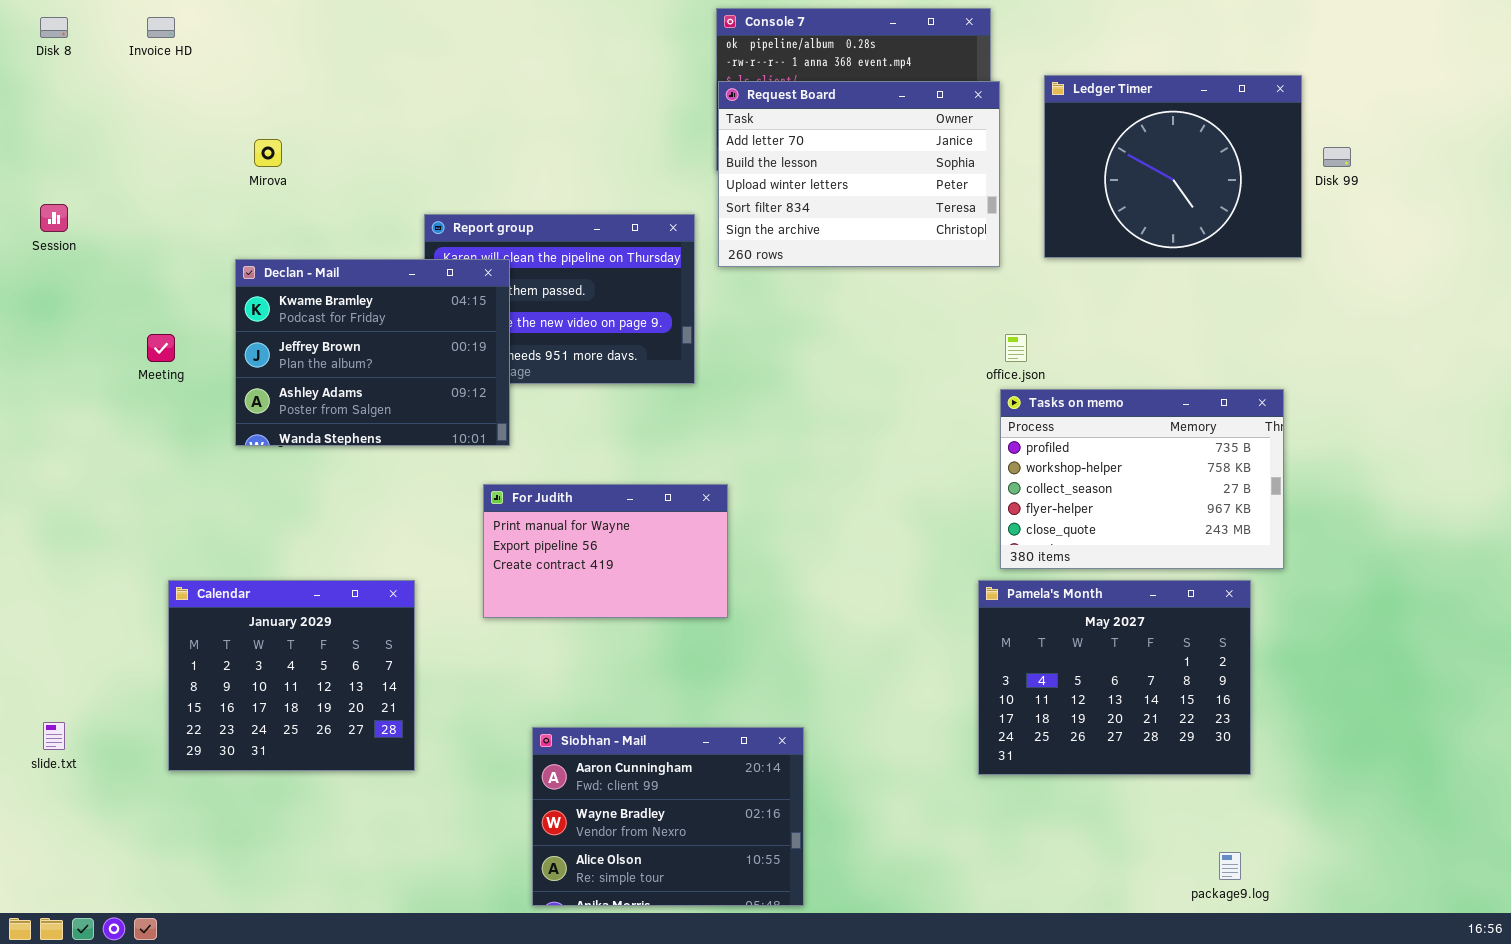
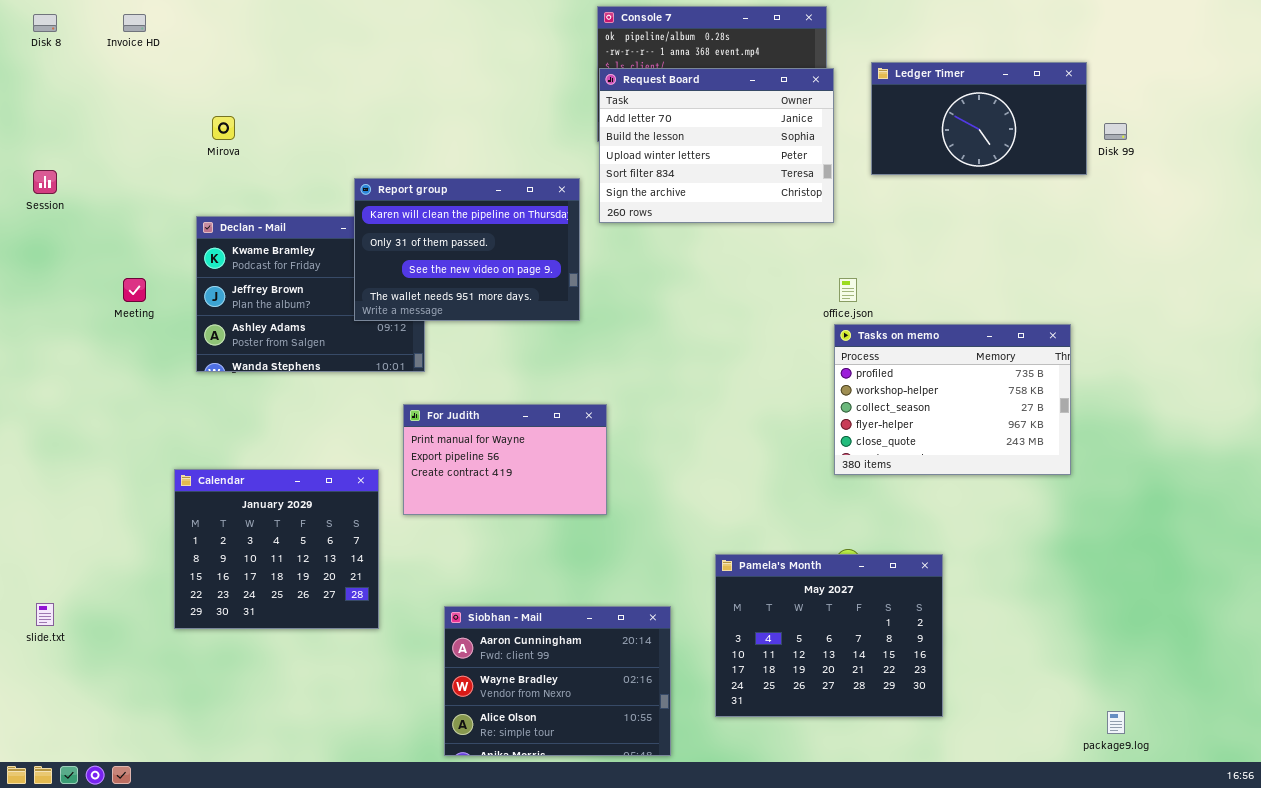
Ledger Timer: [1044,75,1302,258] -> [871,62,1087,175], resized
Report group: [424,214,695,384] -> [354,178,580,321], raised
Calendar: [168,580,415,771] -> [174,469,379,629], moved
Pamela's Month: [978,580,1251,775] -> [715,554,943,717], moved
package9.log: [1219,852,1241,880] -> [1107,711,1125,734], moved

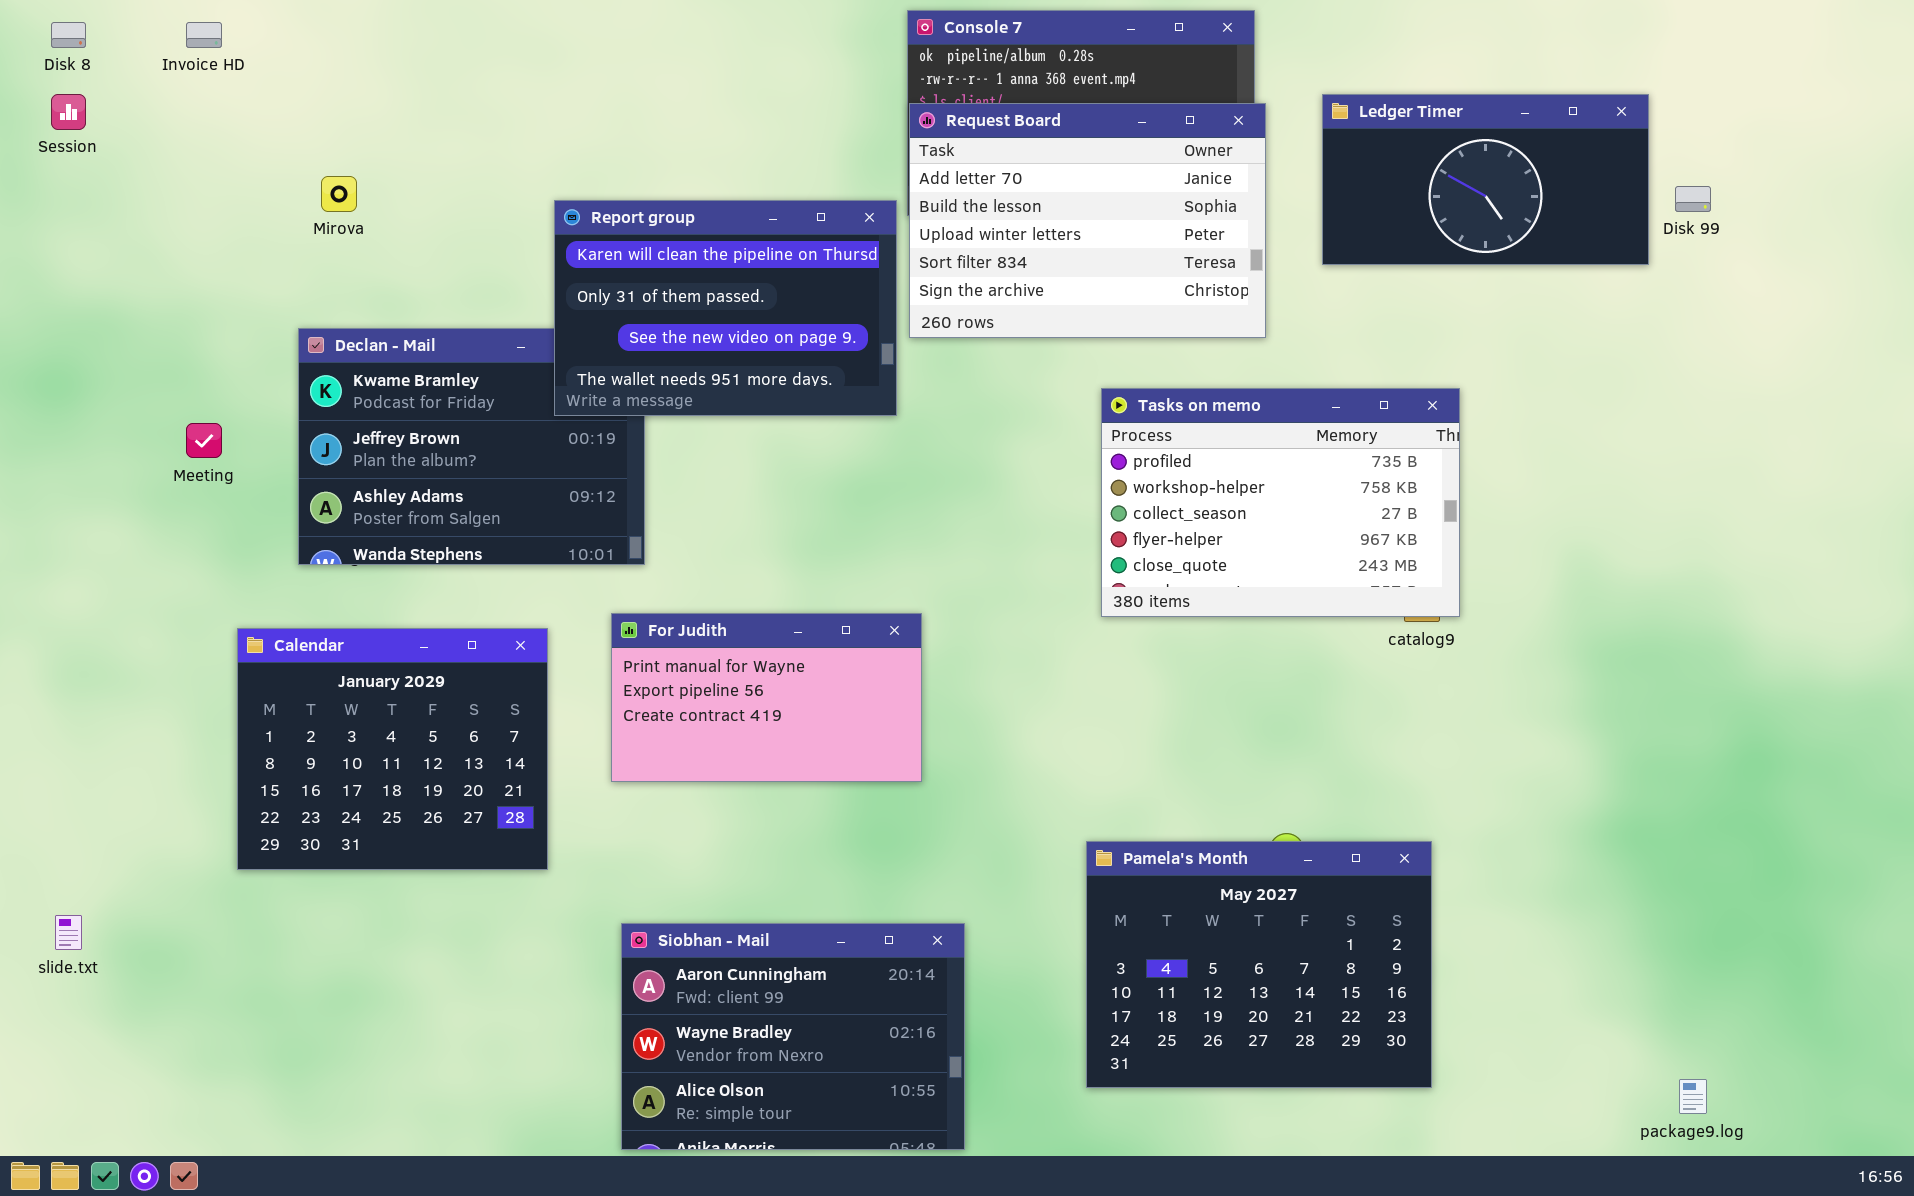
Session: [33,170,57,194] -> [51,94,86,130], moved
Report group: [354,178,580,321] -> [554,200,897,416], moved
Tasks on memo: [834,324,1071,475] -> [1101,388,1460,617], moved
Calendar: [174,469,379,629] -> [237,628,548,870], moved
Siobhan - Mail: [444,606,671,756] -> [621,923,965,1150], moved

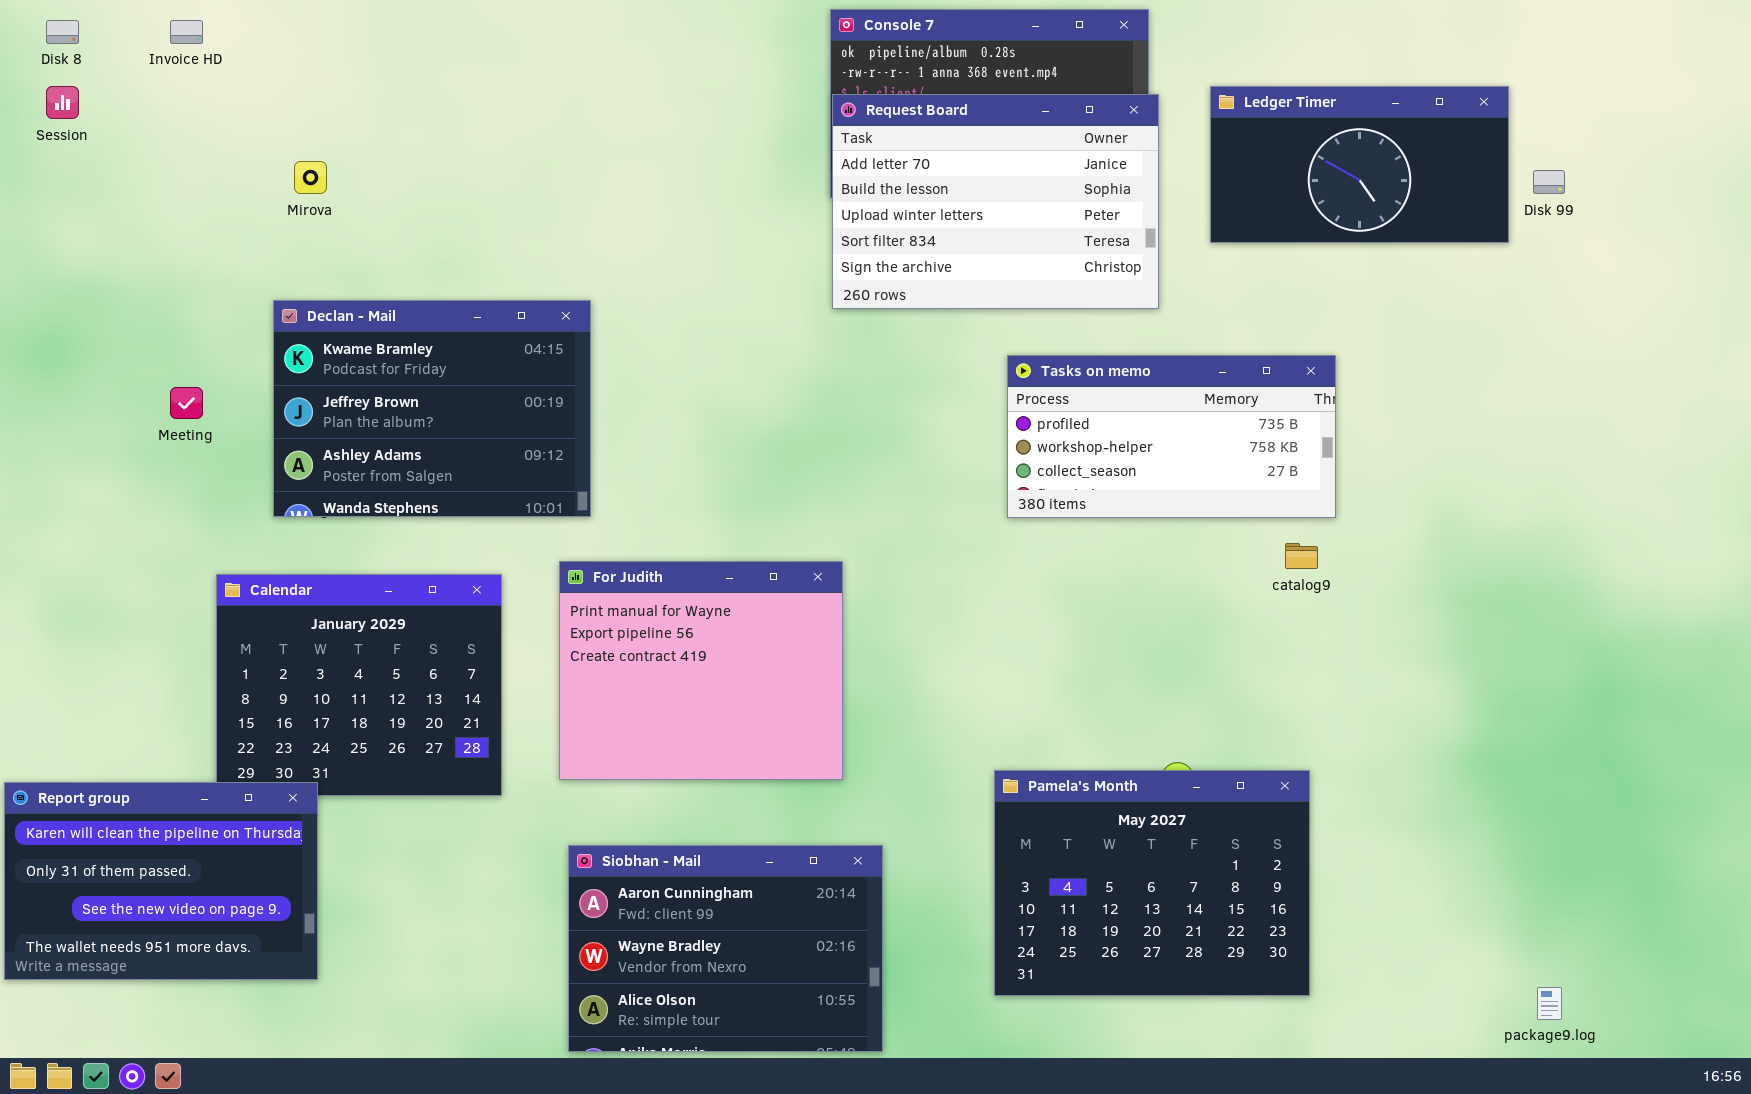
Report group: [554,200,897,416] -> [4,782,318,980], moved
Tasks on memo: [1101,388,1460,617] -> [1007,355,1336,518], resized
For Judith: [611,613,922,782] -> [559,561,843,780], resized

